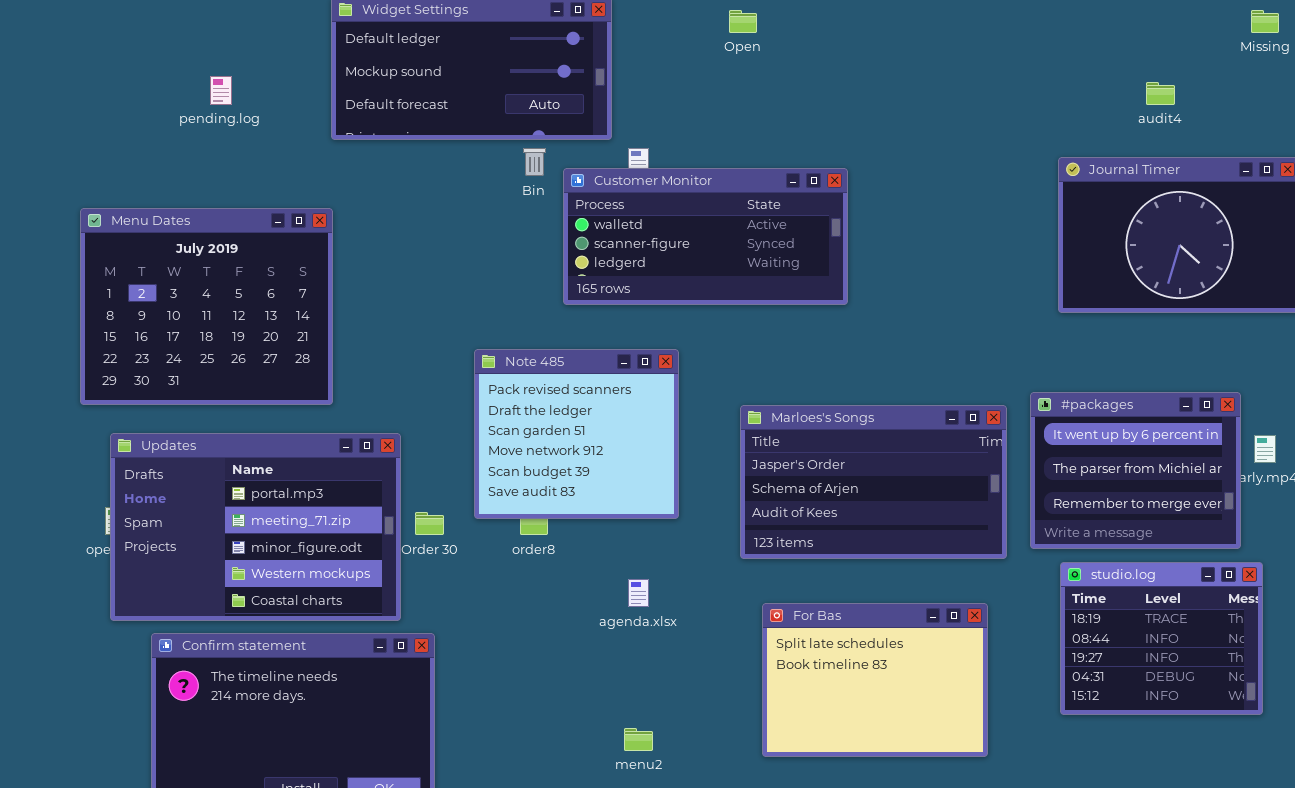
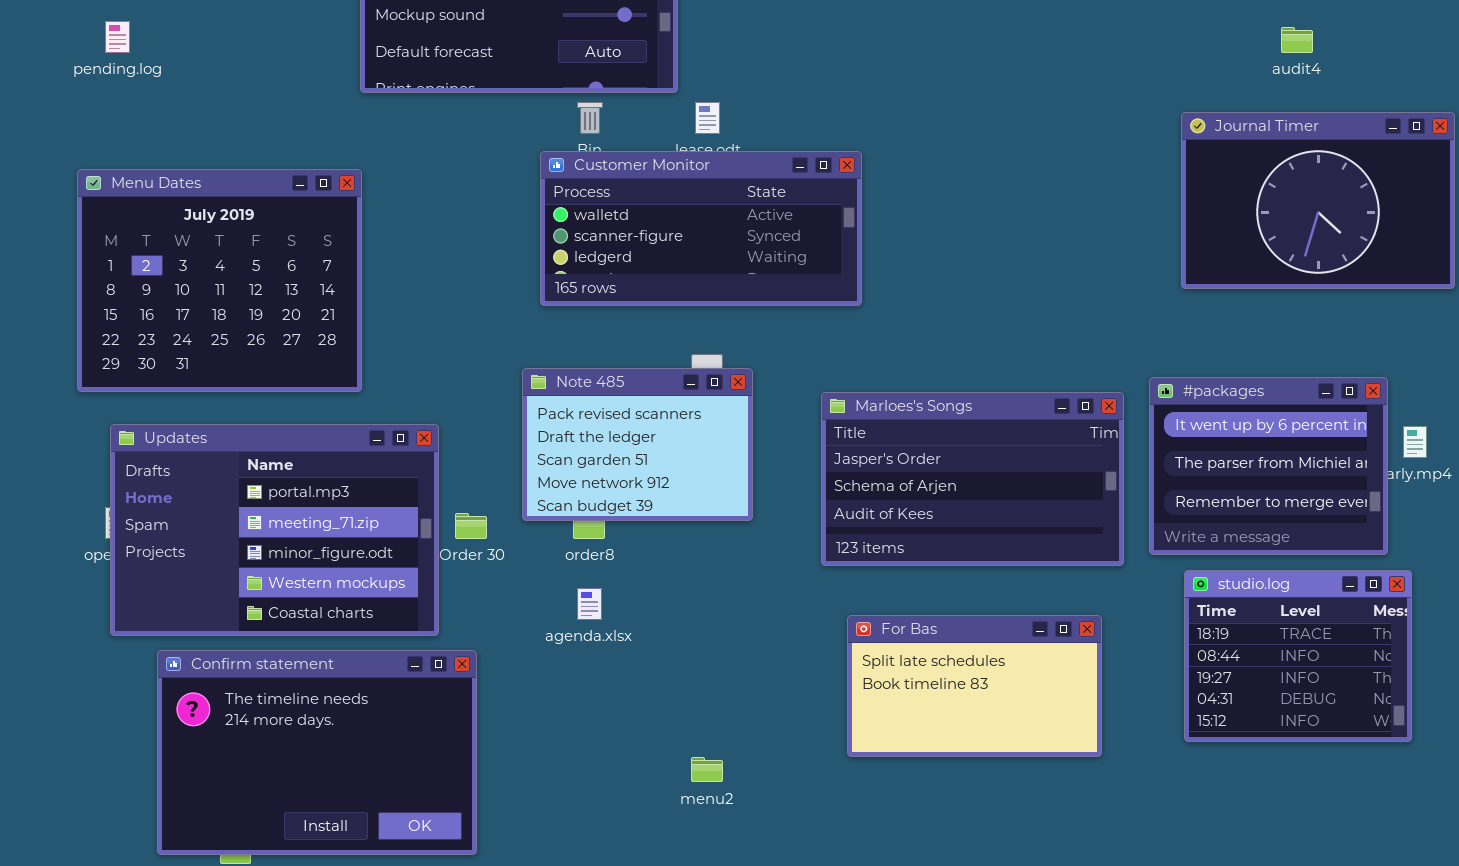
pending.log: [210,76,232,105] -> [105,21,130,53], moved
Customer Monitor: [563,168,848,305] -> [540,151,862,306], moved
Note 485: [474,349,679,519] -> [522,368,753,521], resized
agenda.xlsx: [628,579,649,607] -> [577,588,602,620], moved
For Bas: [762,603,988,757] -> [847,615,1102,757], resized

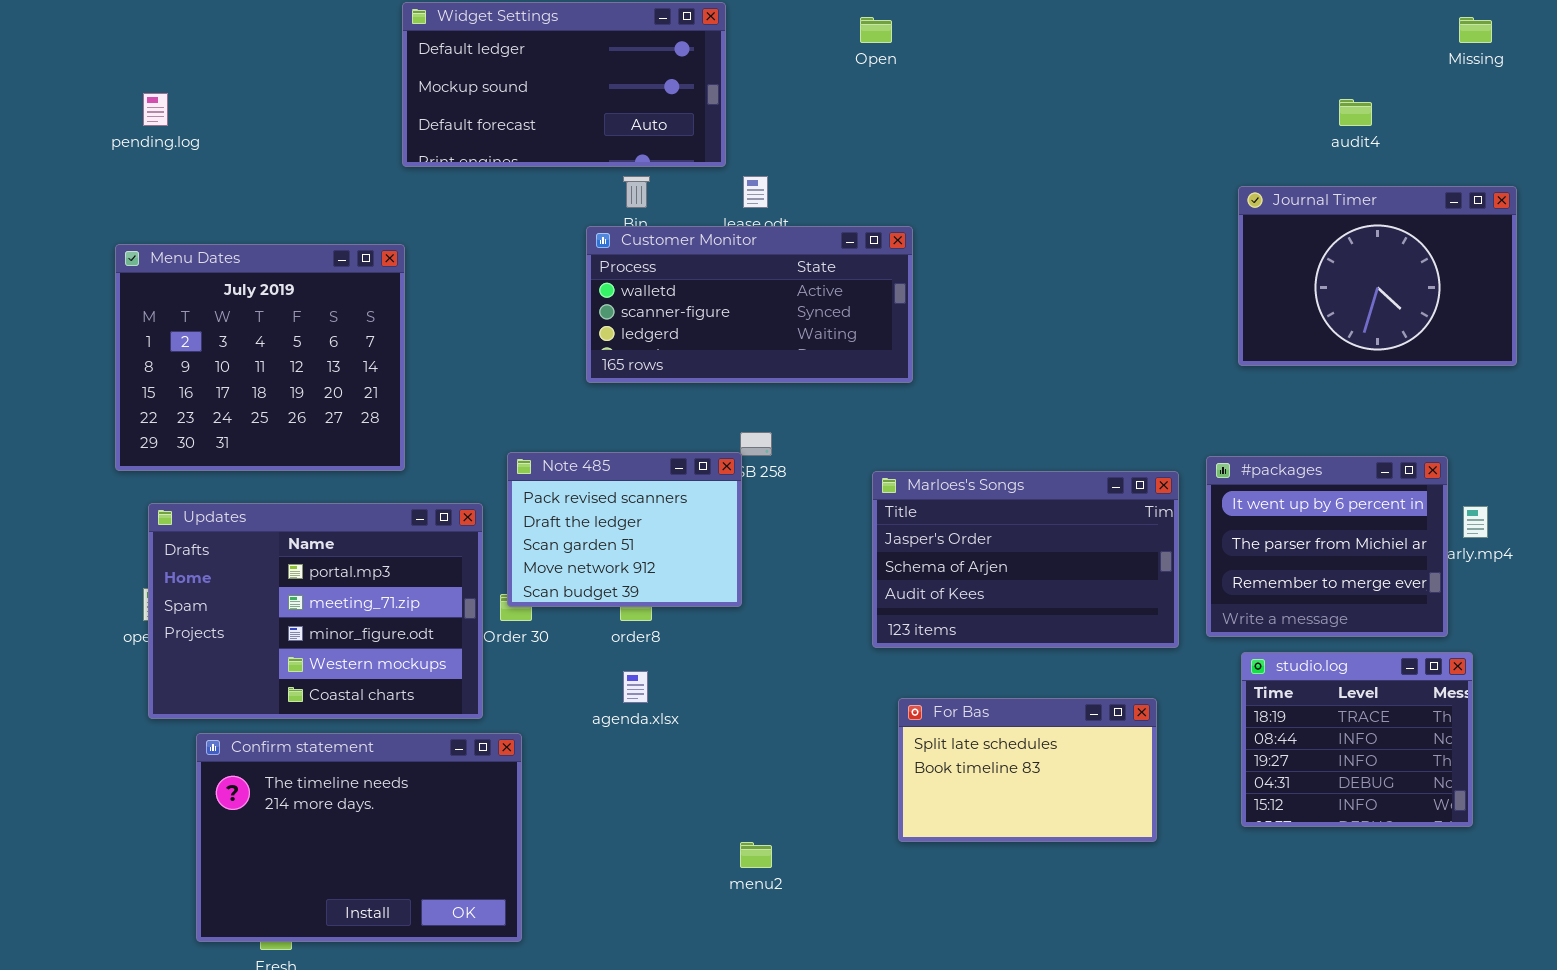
Note 485: [522,368,753,521] -> [507,452,742,607], moved

